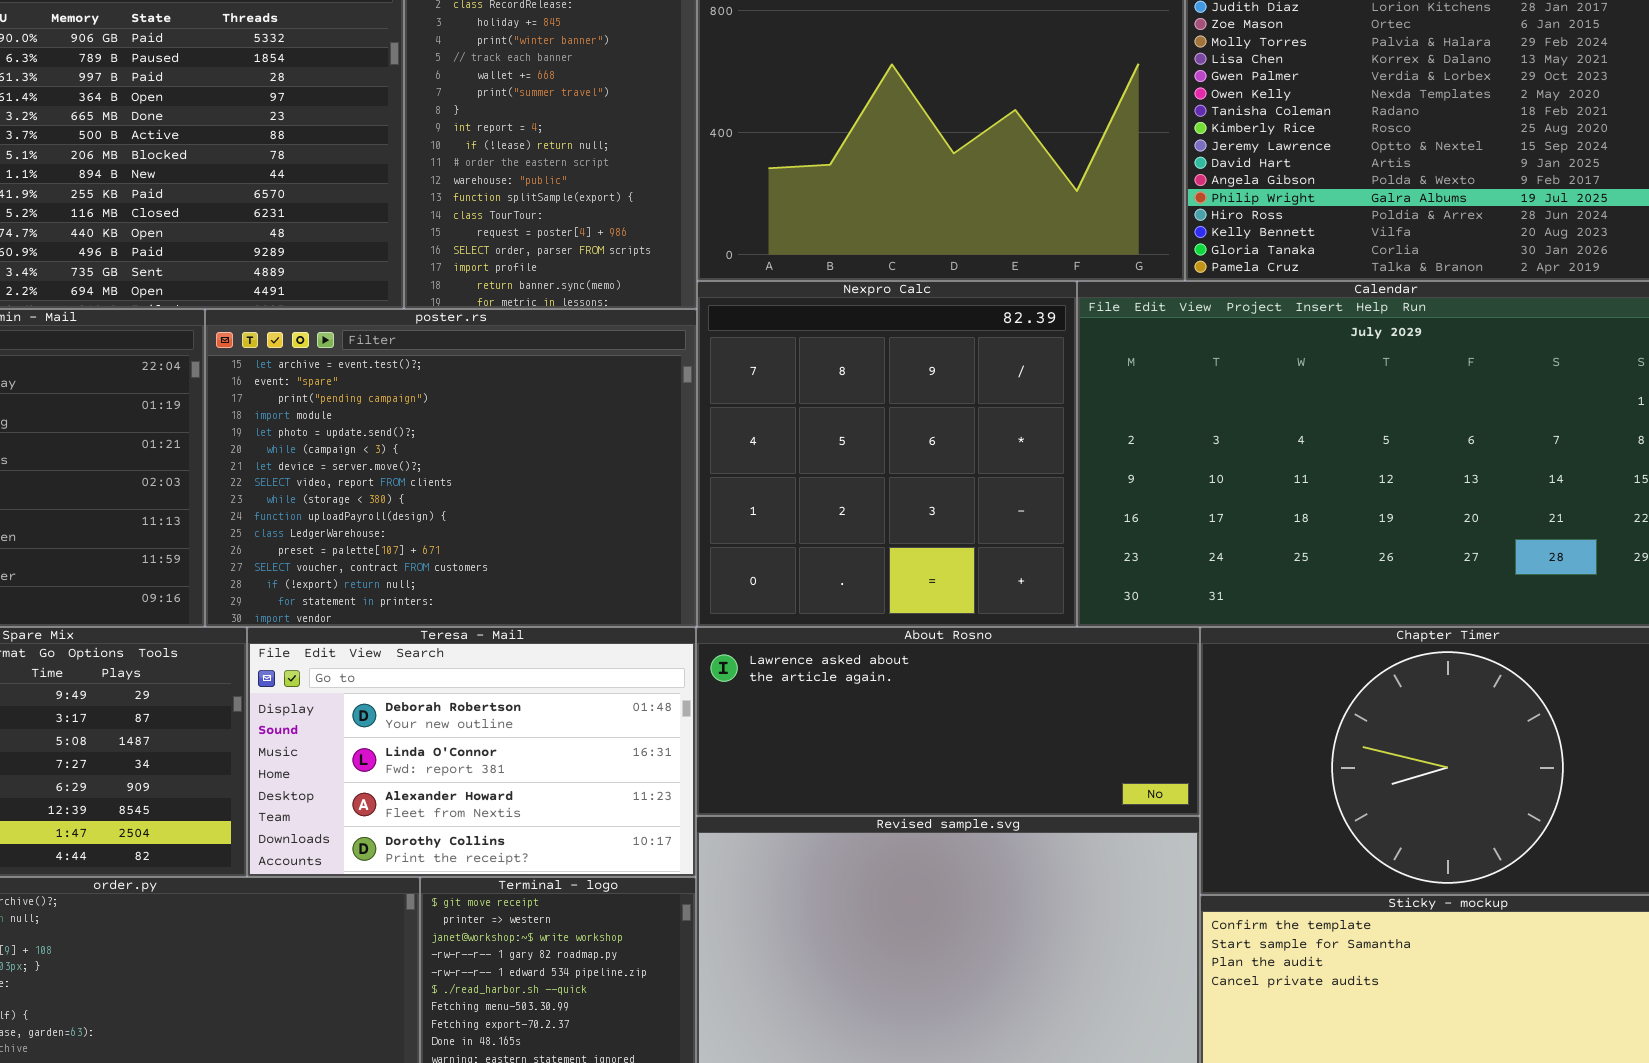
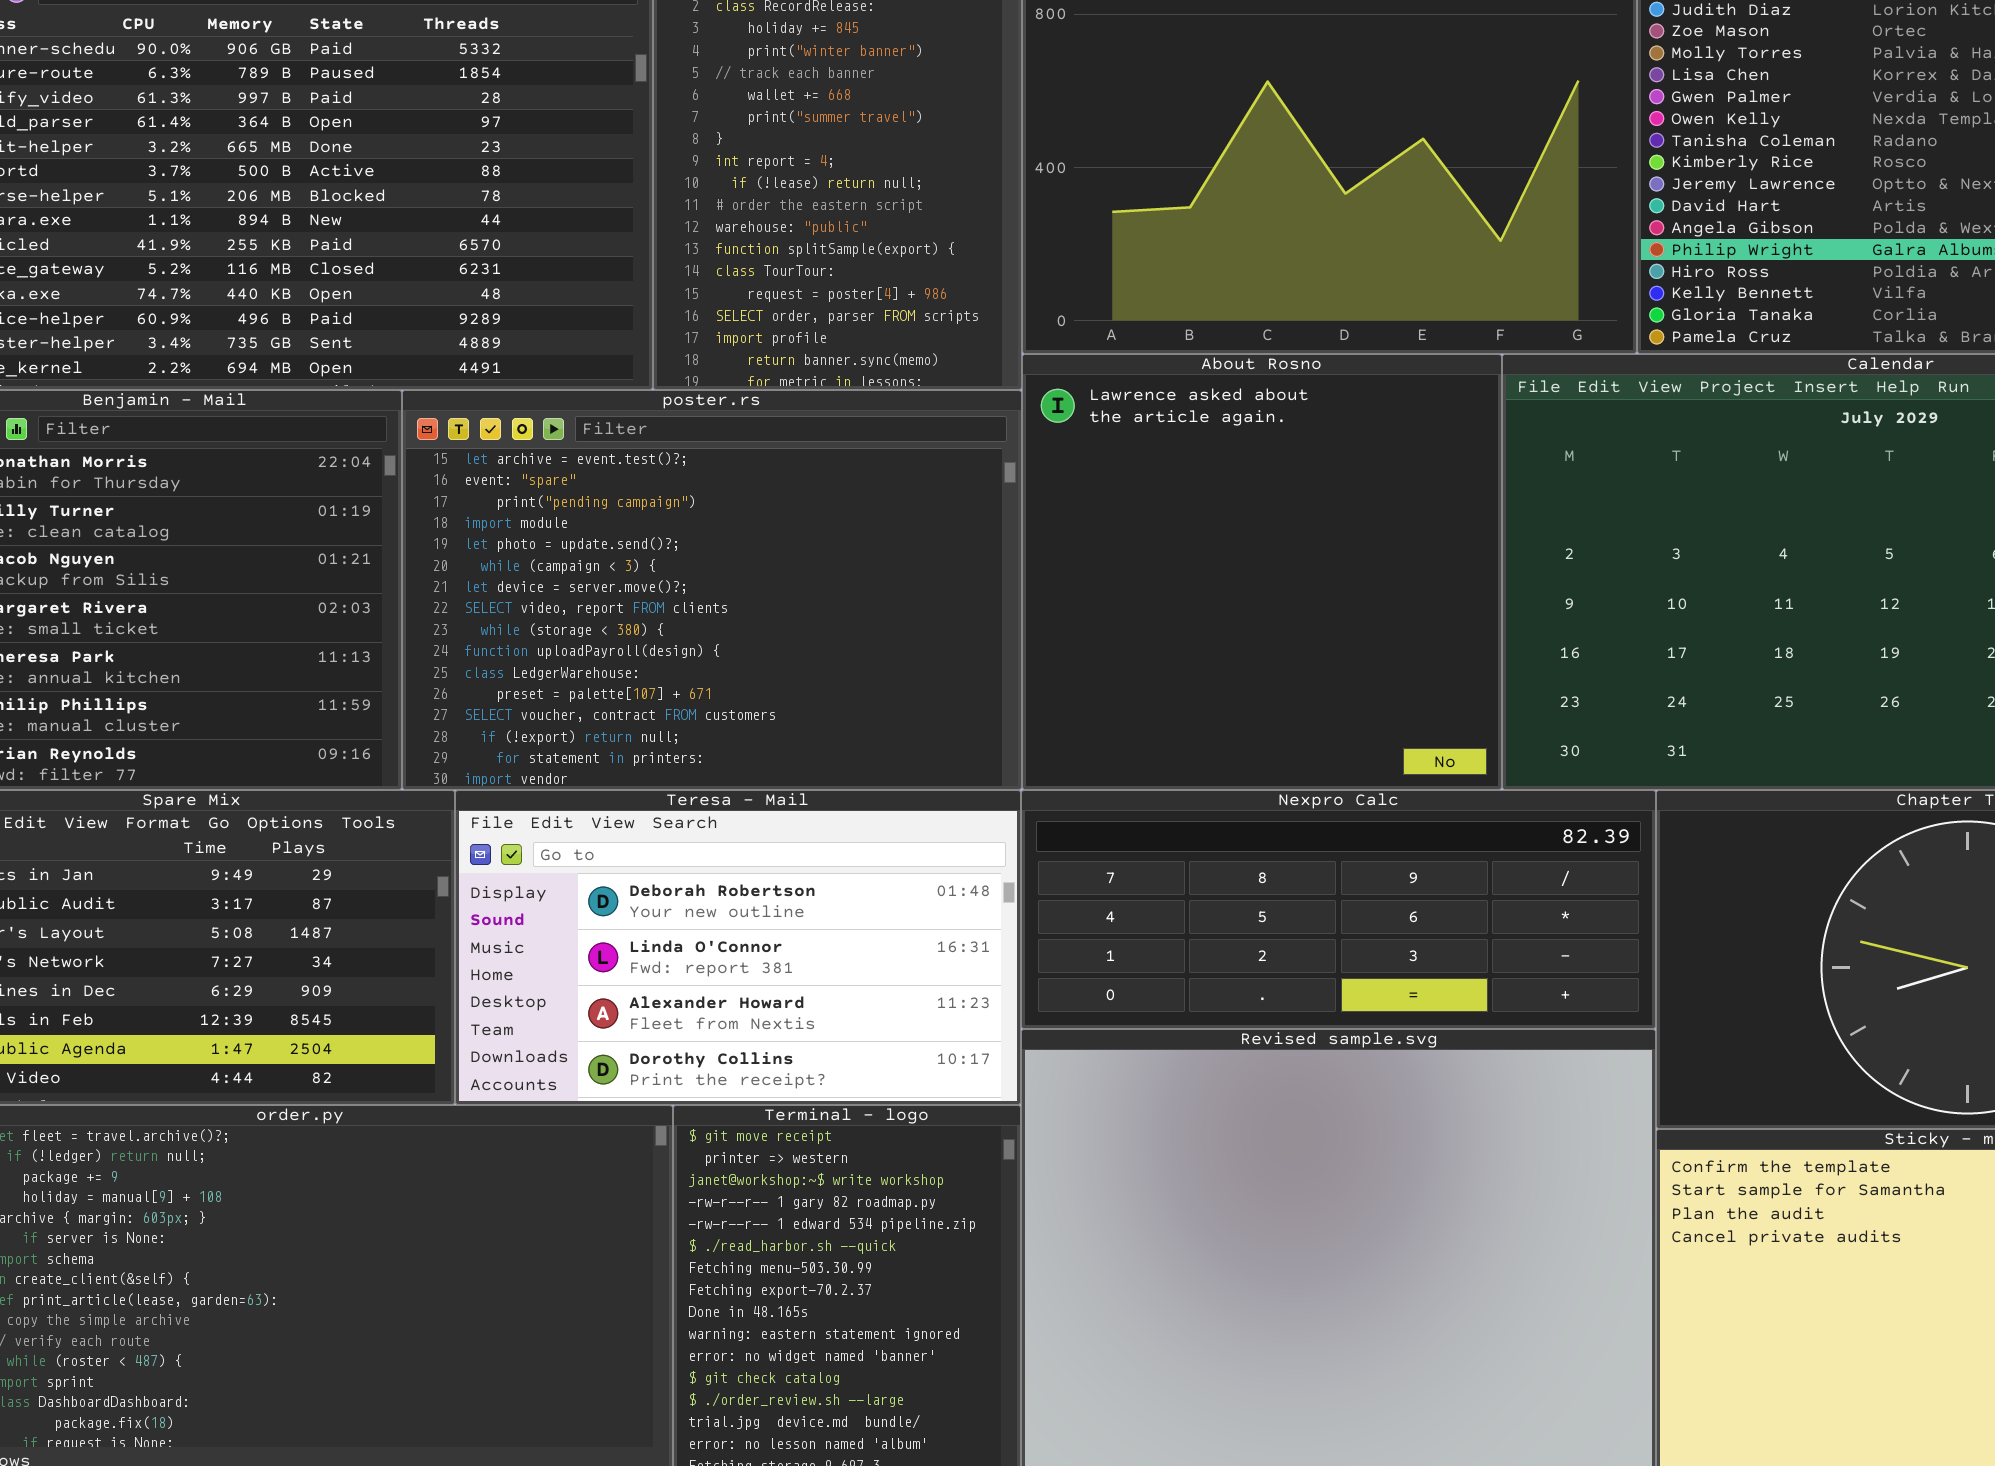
Nexpro Calc: [697,281,1077,627] -> [1021,790,1656,1029], moved, resized
About Rosno: [696,627,1200,816] -> [1022,354,1502,790], moved, resized

